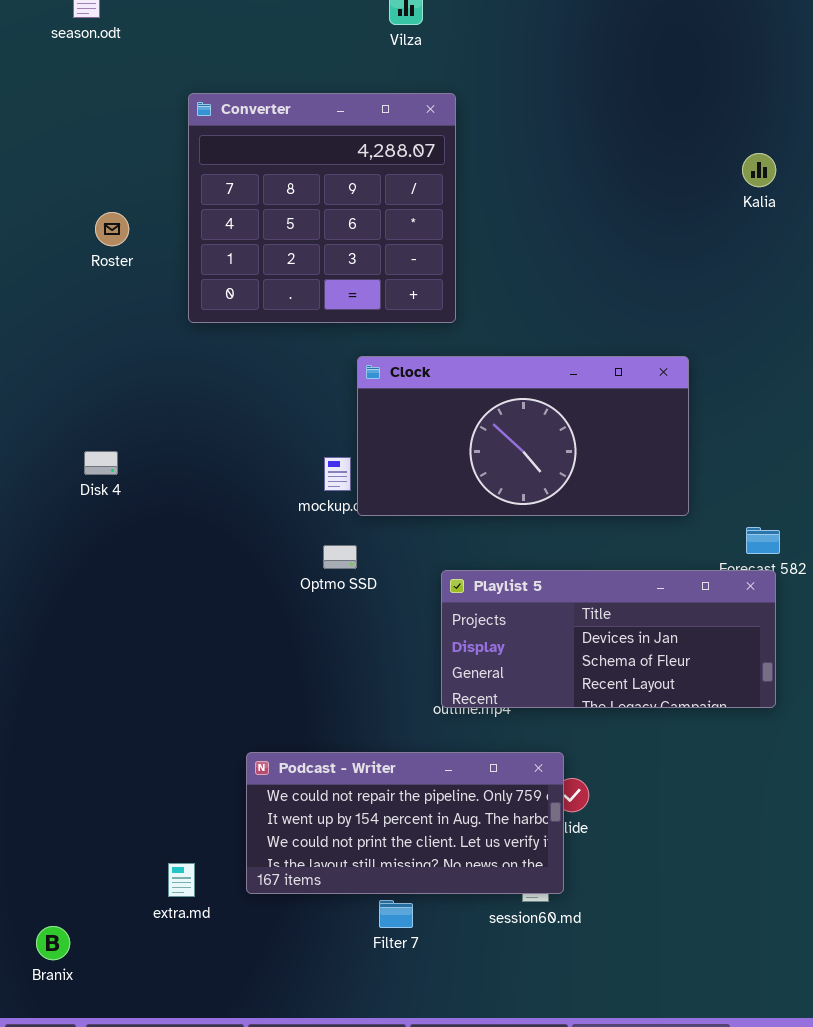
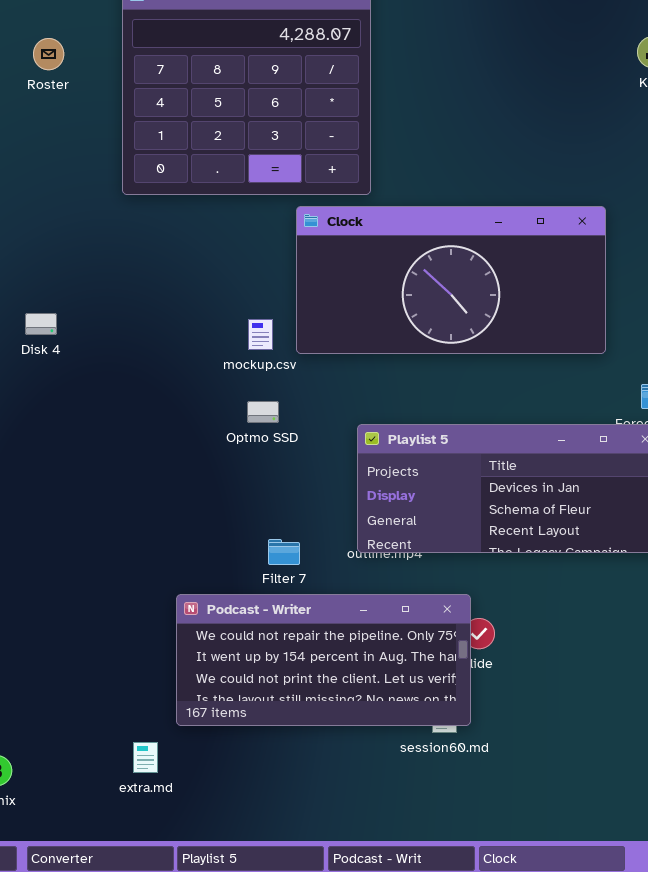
Roster: [95,212,129,246] -> [33,38,64,70], moved
Clock: [357,356,689,516] -> [296,206,606,354], moved
extra.md: [168,863,195,897] -> [133,742,158,773], moved
Filter 7: [379,900,413,928] -> [268,539,300,565], moved

